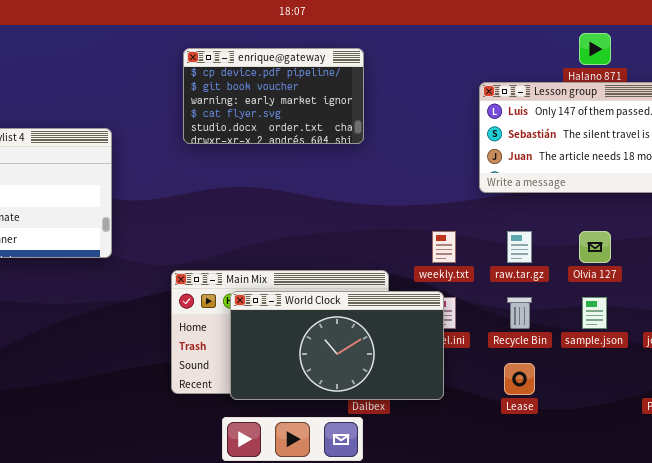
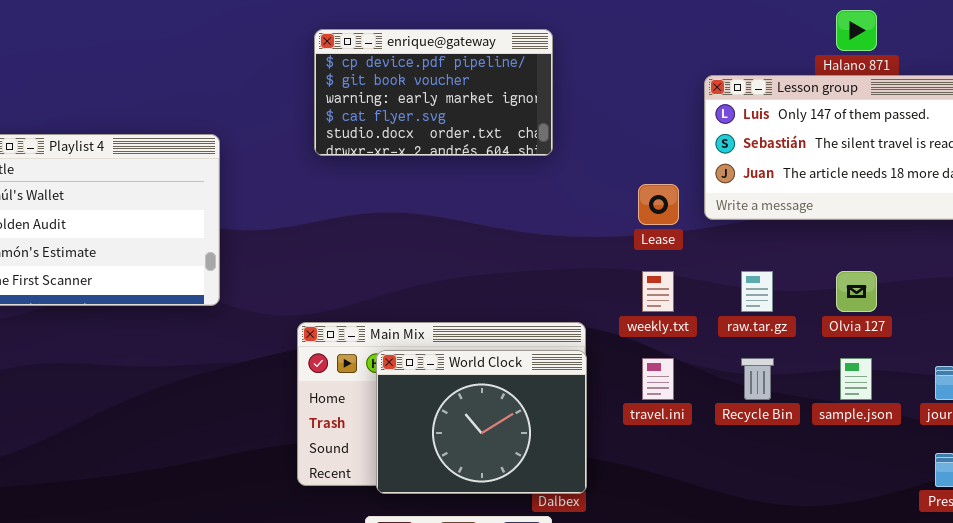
World Clock: [230,291,444,400] -> [376,350,587,494], resized
Lease: [504,363,535,395] -> [638,184,679,225], moved

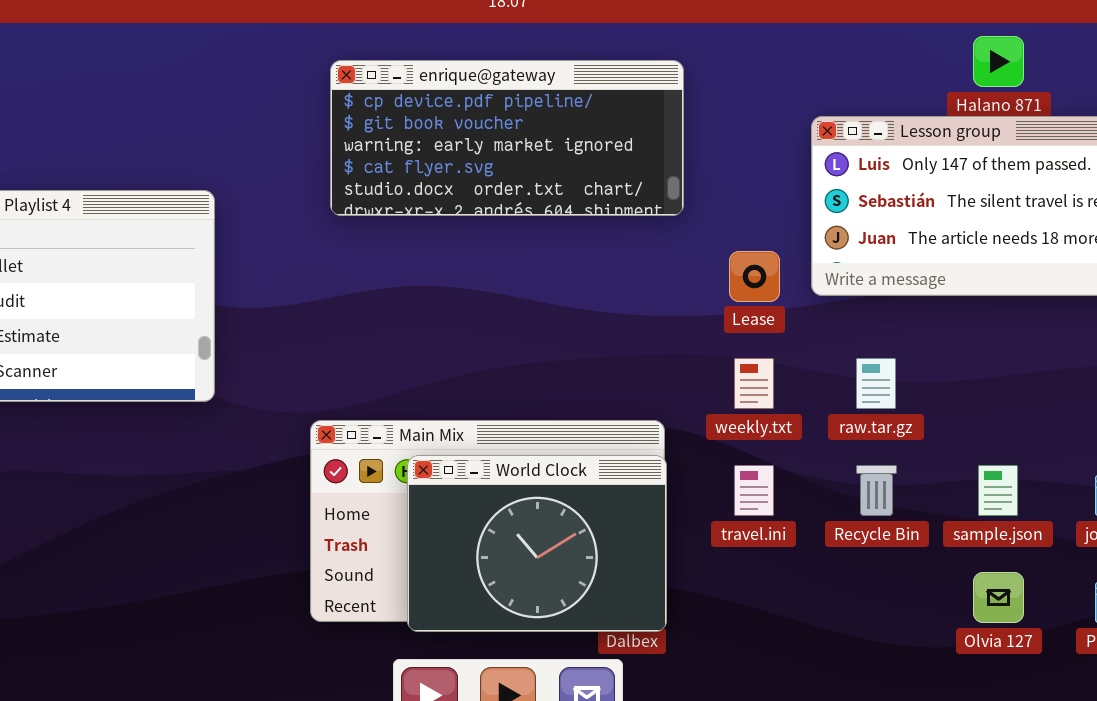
enrique@gateway: [314,29,553,156] -> [330,60,684,216], resized
Olvia 127: [836,271,877,312] -> [973,572,1024,623], moved

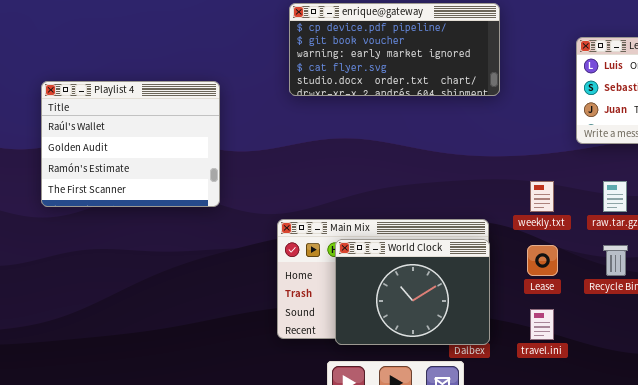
Lease: [729,251,780,302] -> [527,245,558,276], moved
travel.ini: [734,465,774,516] -> [530,309,554,340], moved

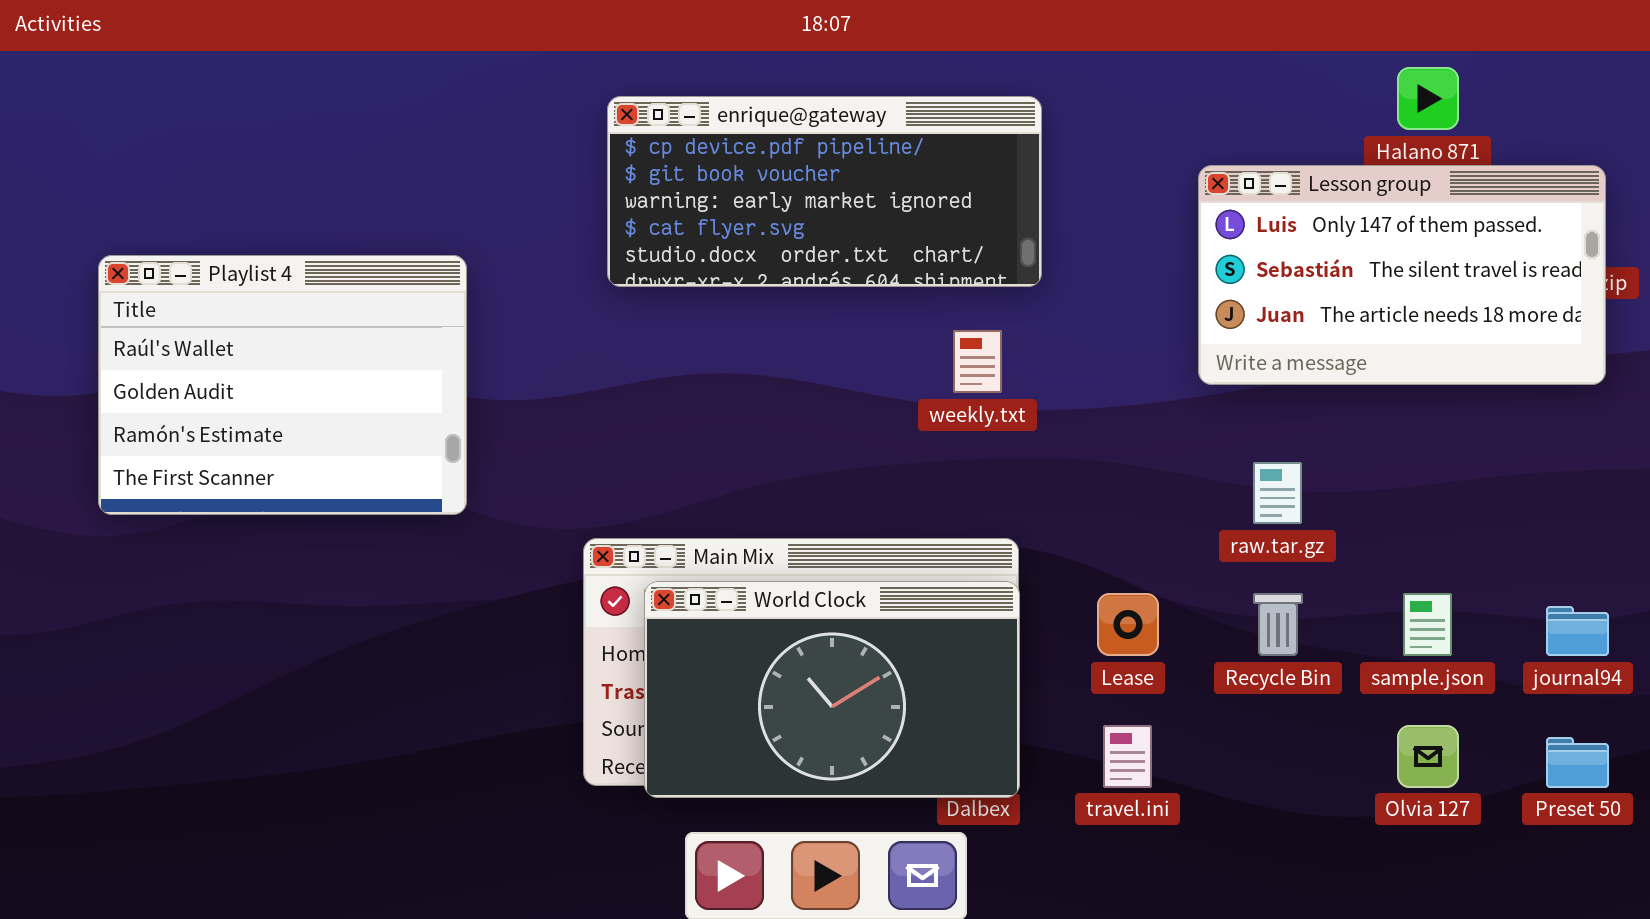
weekly.txt: [530,181,554,212] -> [953,330,1002,393], moved
World Clock: [335,239,490,345] -> [644,581,1020,798], resized

